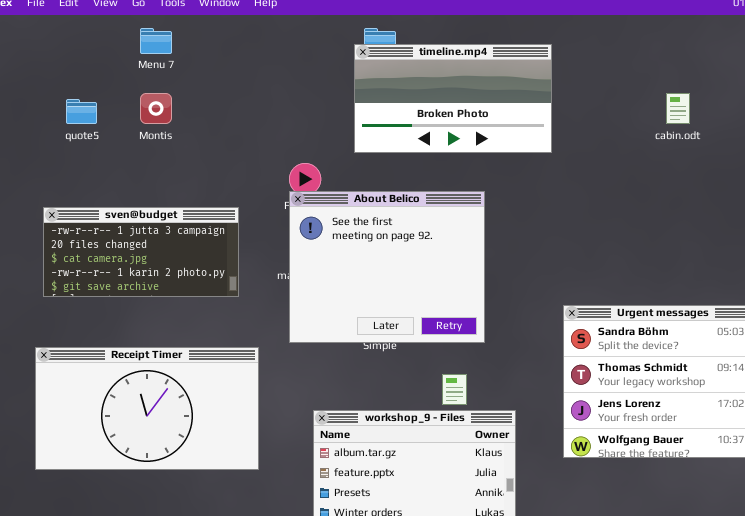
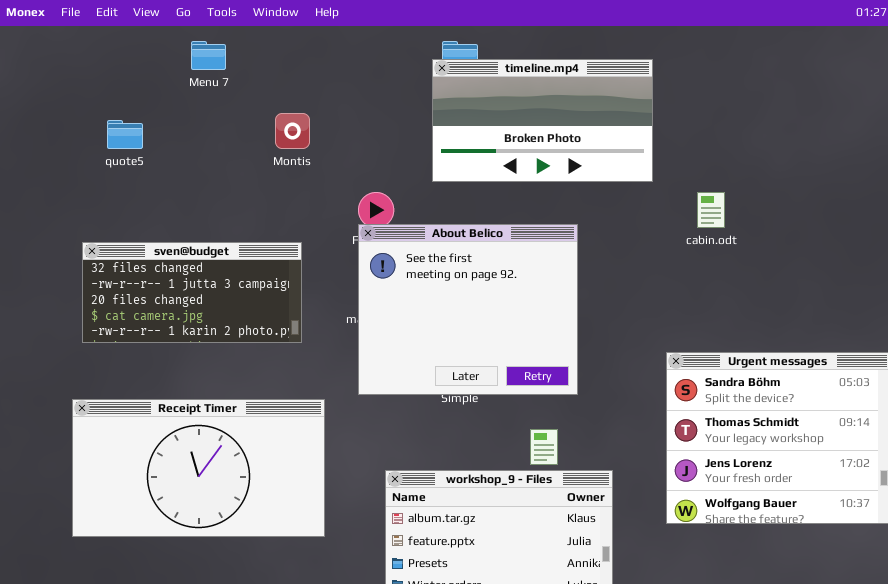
Montis: [140,93,172,124] -> [275,113,310,149], moved
cabin.odt: [666,93,690,124] -> [697,192,725,228], moved
sven@budget: [43,207,239,297] -> [82,242,302,343], scrolled up 1 row

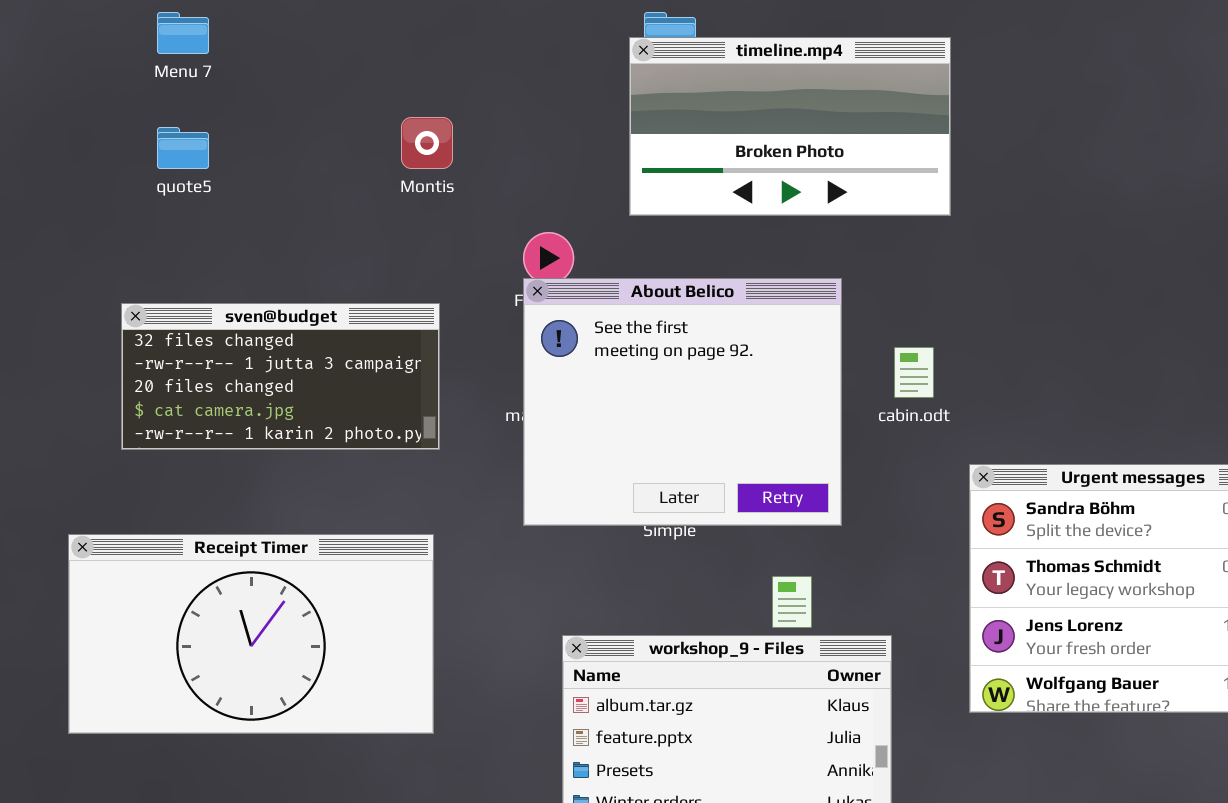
Menu 7: [191,41,226,70] -> [157,12,209,54], moved
cabin.odt: [697,192,725,228] -> [894,347,934,398], moved
Receipt Timer: [72,399,325,537] -> [68,534,434,734], moved

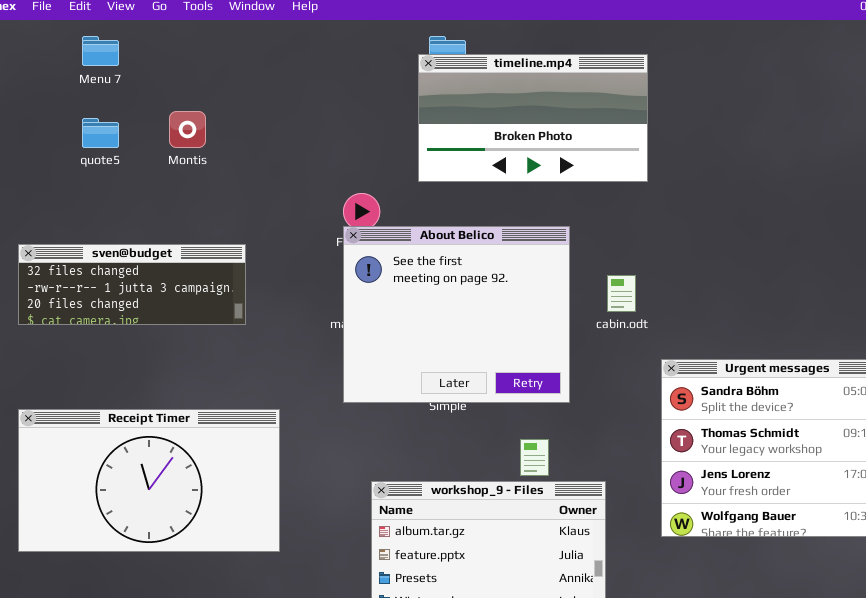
Montis: [401,117,453,169] -> [169,111,206,148], moved
sven@budget: [121,303,440,450] -> [18,244,246,325], moved, resized

